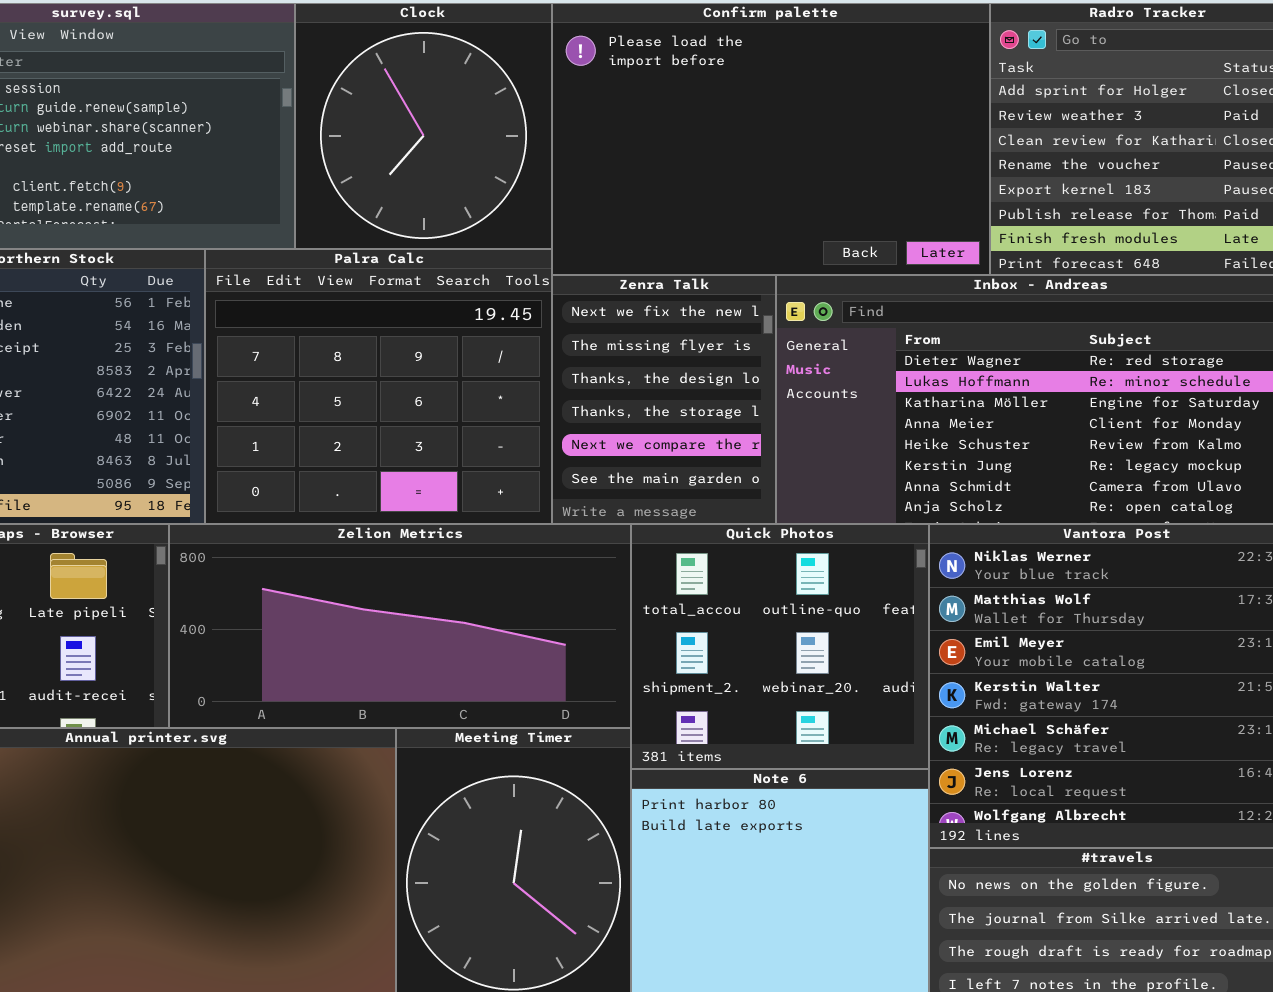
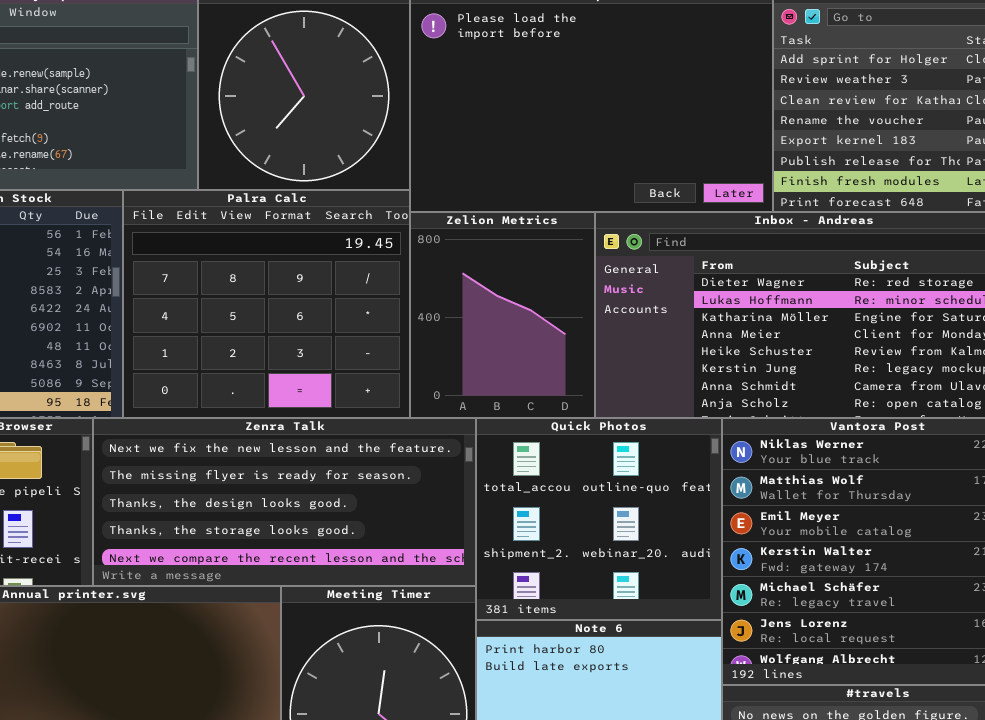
Zenra Talk: [552,275,776,524] -> [93,418,476,586], moved, resized
Zelion Metrics: [169,524,631,728] -> [410,212,595,418], moved, resized

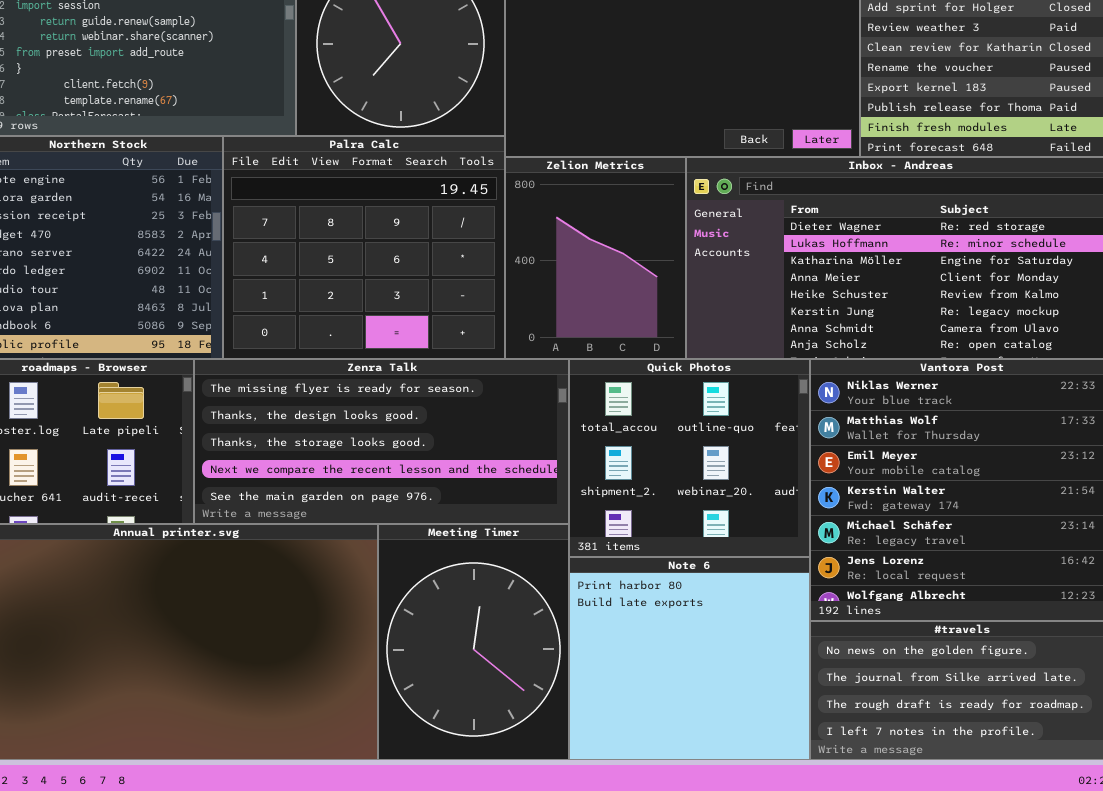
Zenra Talk: [93,418,476,586] -> [194,359,569,524], scrolled down 1 row

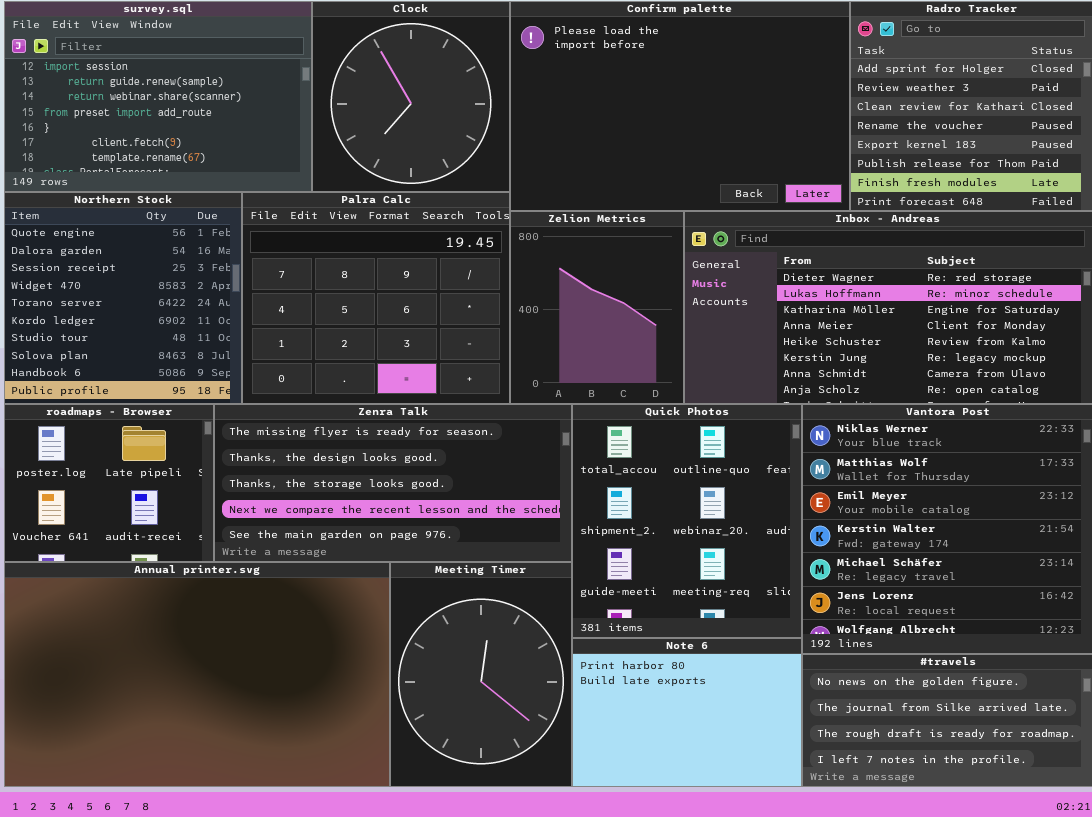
Quick Photos: [569,359,810,557] -> [572,404,802,638], resized
Note 6: [569,557,810,760] -> [572,638,802,787], resized

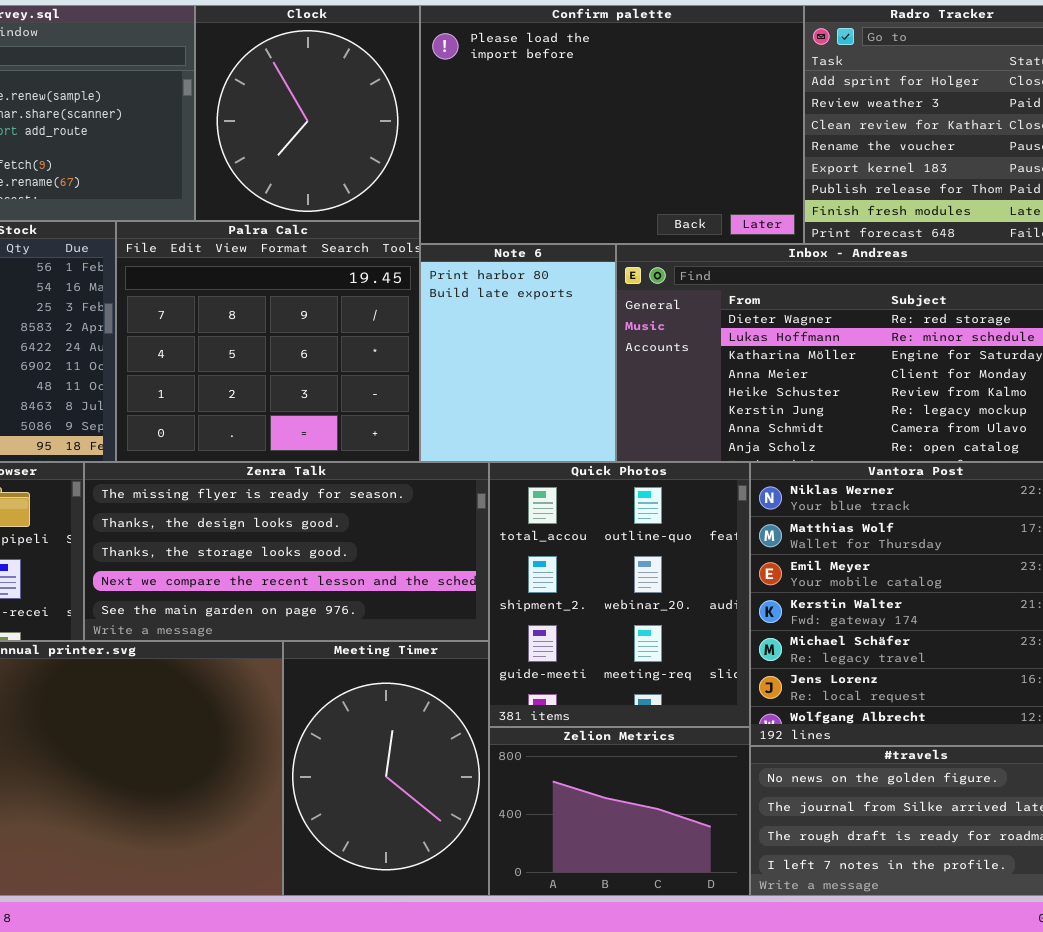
Zelion Metrics: [510,211,684,404] -> [489,727,750,896], moved, resized
Note 6: [572,638,802,787] -> [420,244,616,462], moved, resized

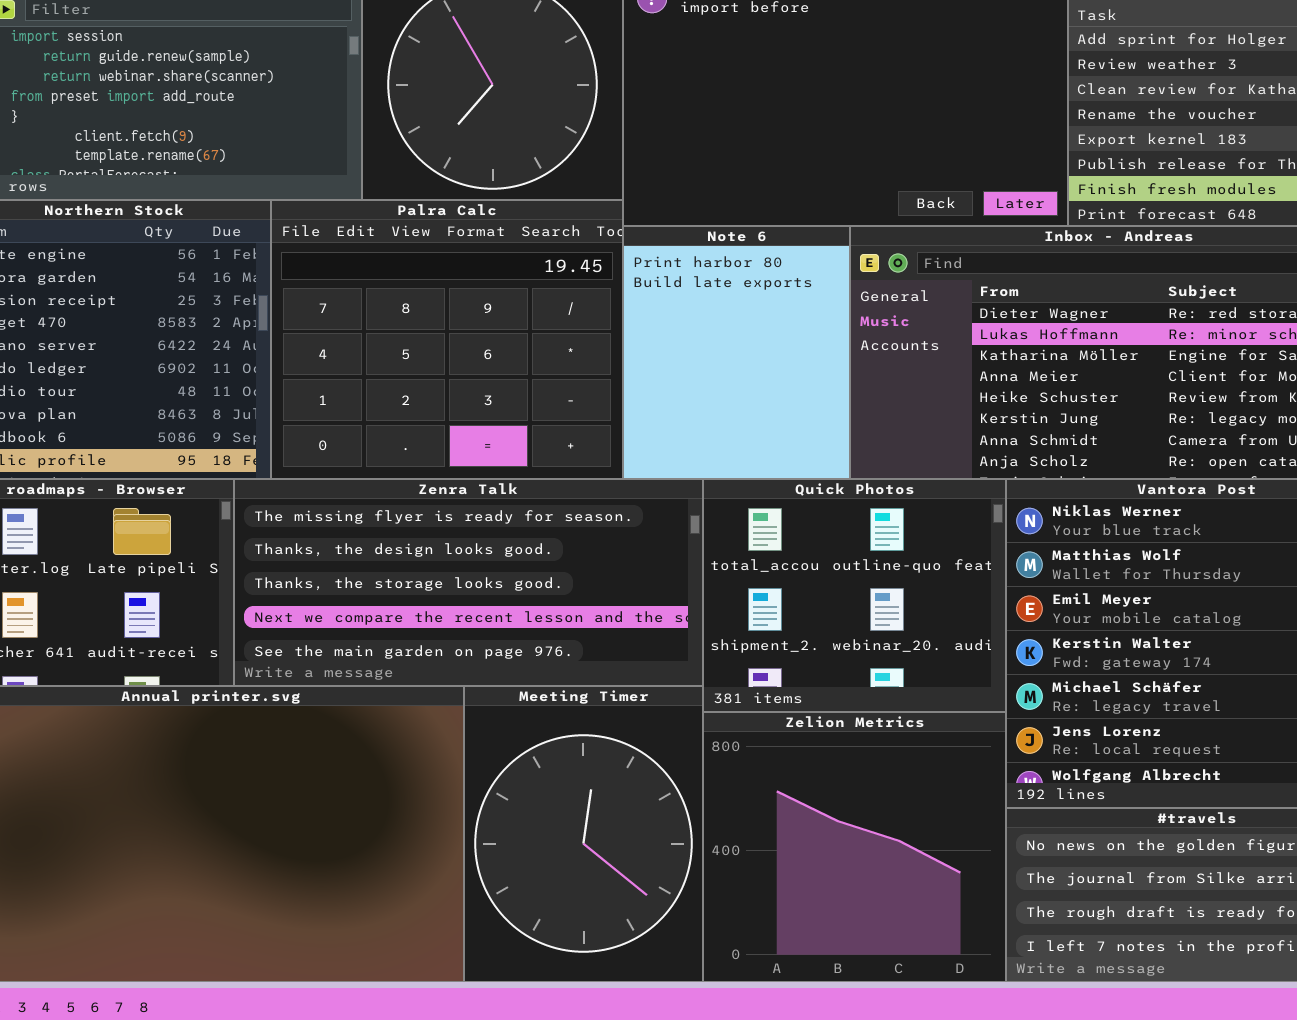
Quick Photos: [489,462,750,727] -> [703,479,1006,712], resized
Zelion Metrics: [489,727,750,896] -> [703,712,1006,982], resized

